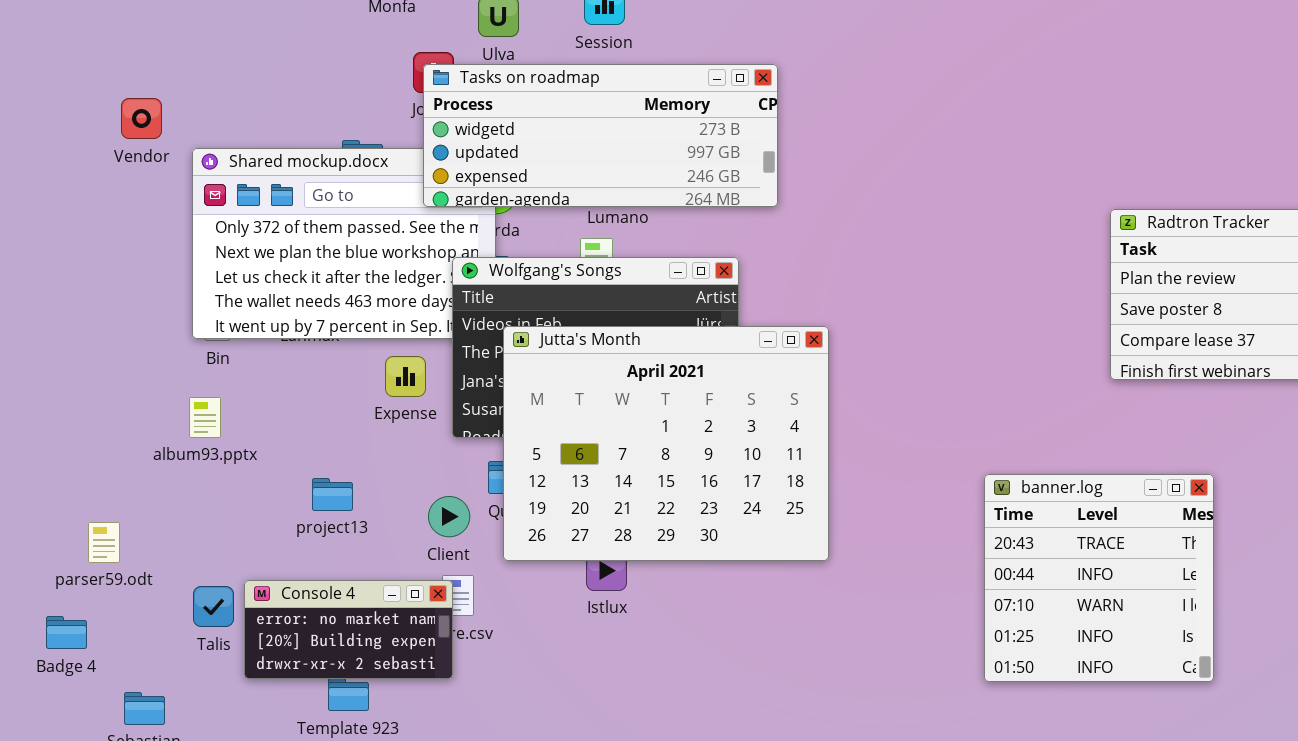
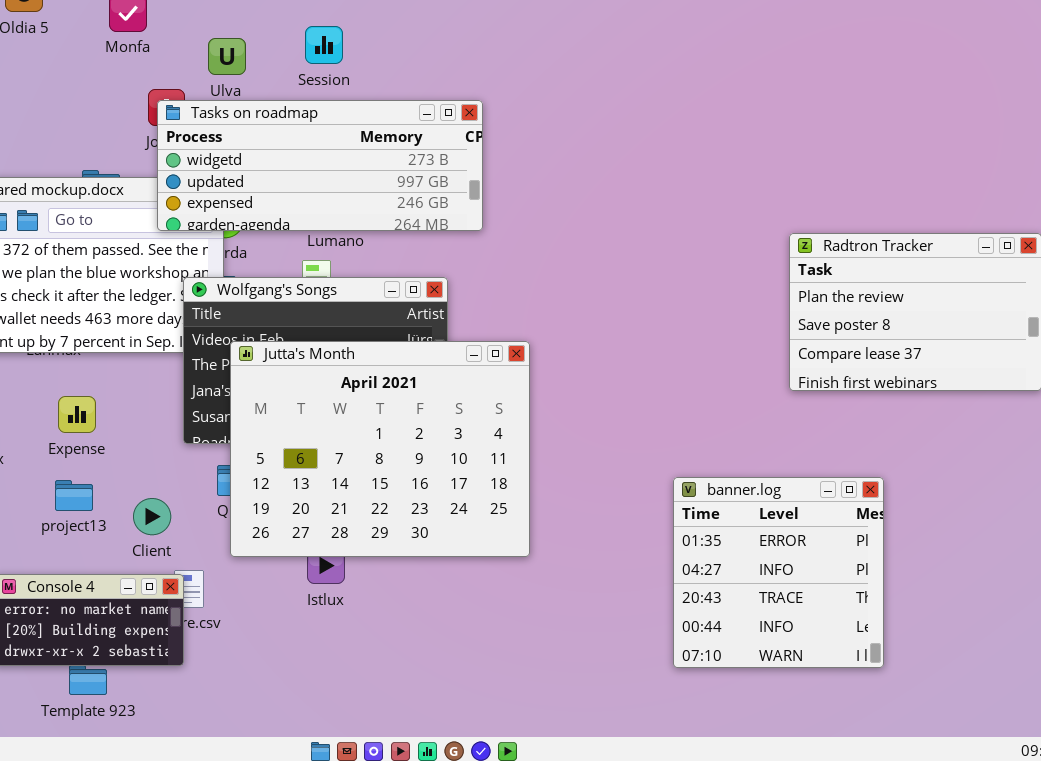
Expense: [385,356,426,397] -> [58,396,96,433], moved
banner.log: [984,474,1214,682] -> [673,477,884,668], scrolled up 2 rows
Client: [428,496,470,537] -> [133,498,171,535], moved

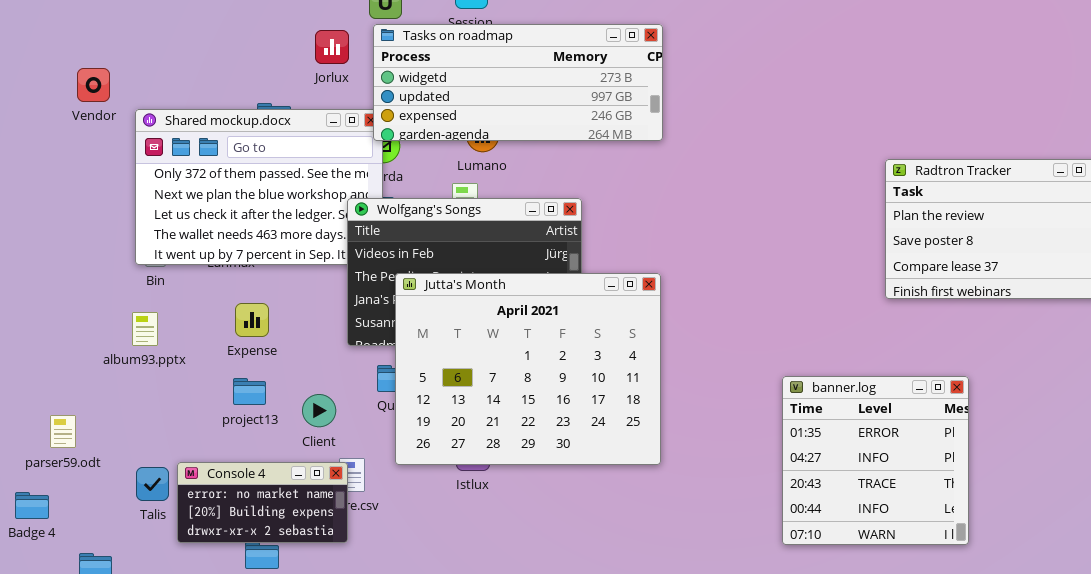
Tasks on roadmap: [157,100,483,231] -> [373,24,663,141], moved
Jutta's Month: [230,341,530,557] -> [395,273,661,465], moved

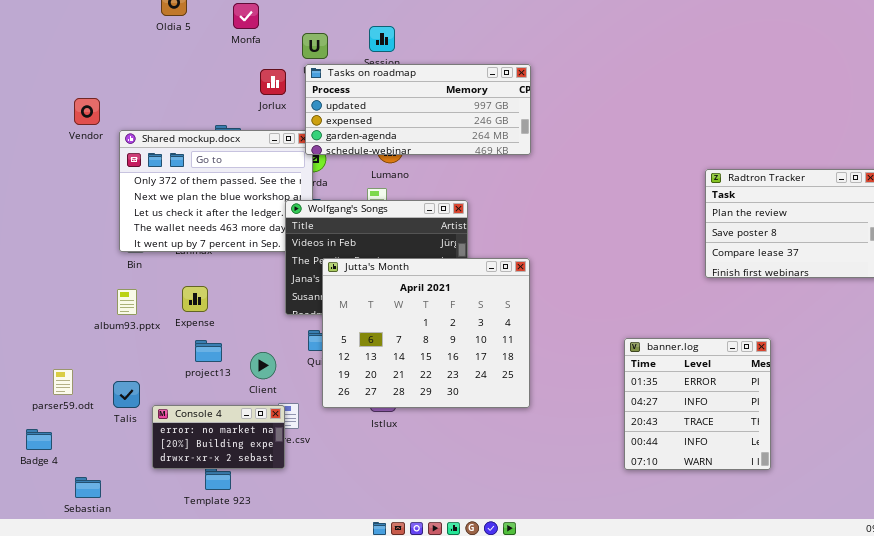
Tasks on roadmap: [373,24,663,141] -> [305,64,531,155], scrolled down 1 row
Expense: [235,303,269,337] -> [182,286,208,312], moved
Talis: [136,467,169,501] -> [113,381,140,408], moved

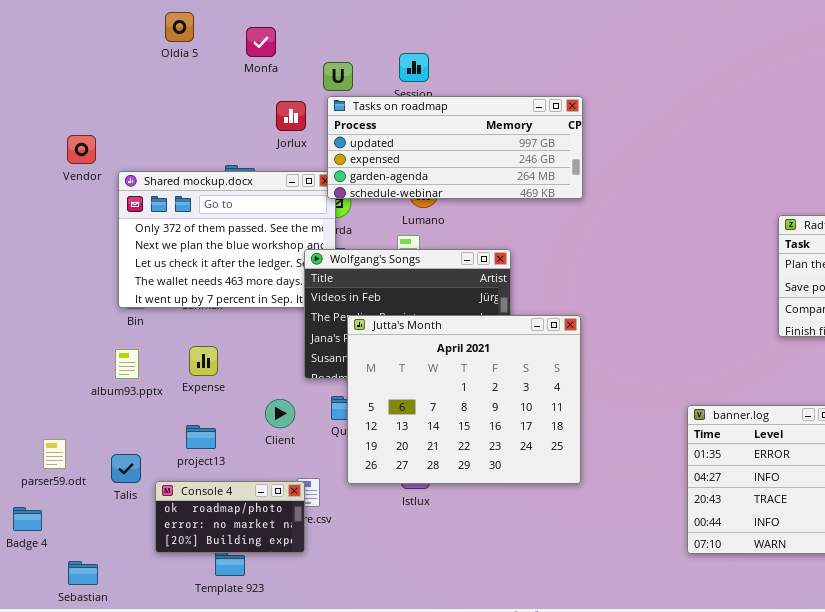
project13: [195,340,222,362] -> [186,425,216,449], moved
Client: [250,352,276,379] -> [265,399,295,428], moved
Console 4: [152,405,285,469] -> [155,481,305,553], scrolled up 1 row

